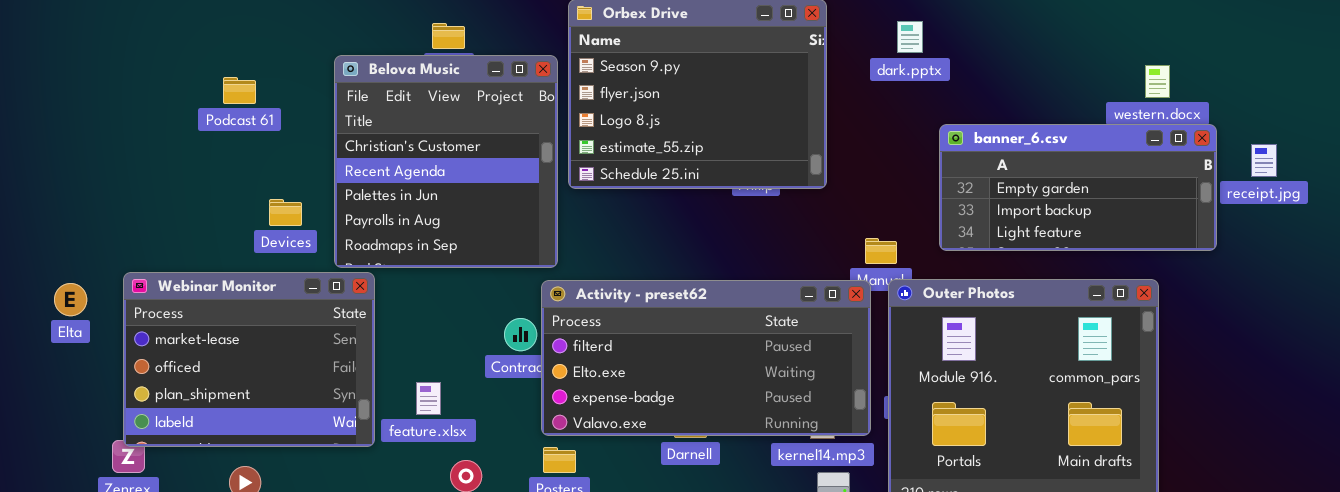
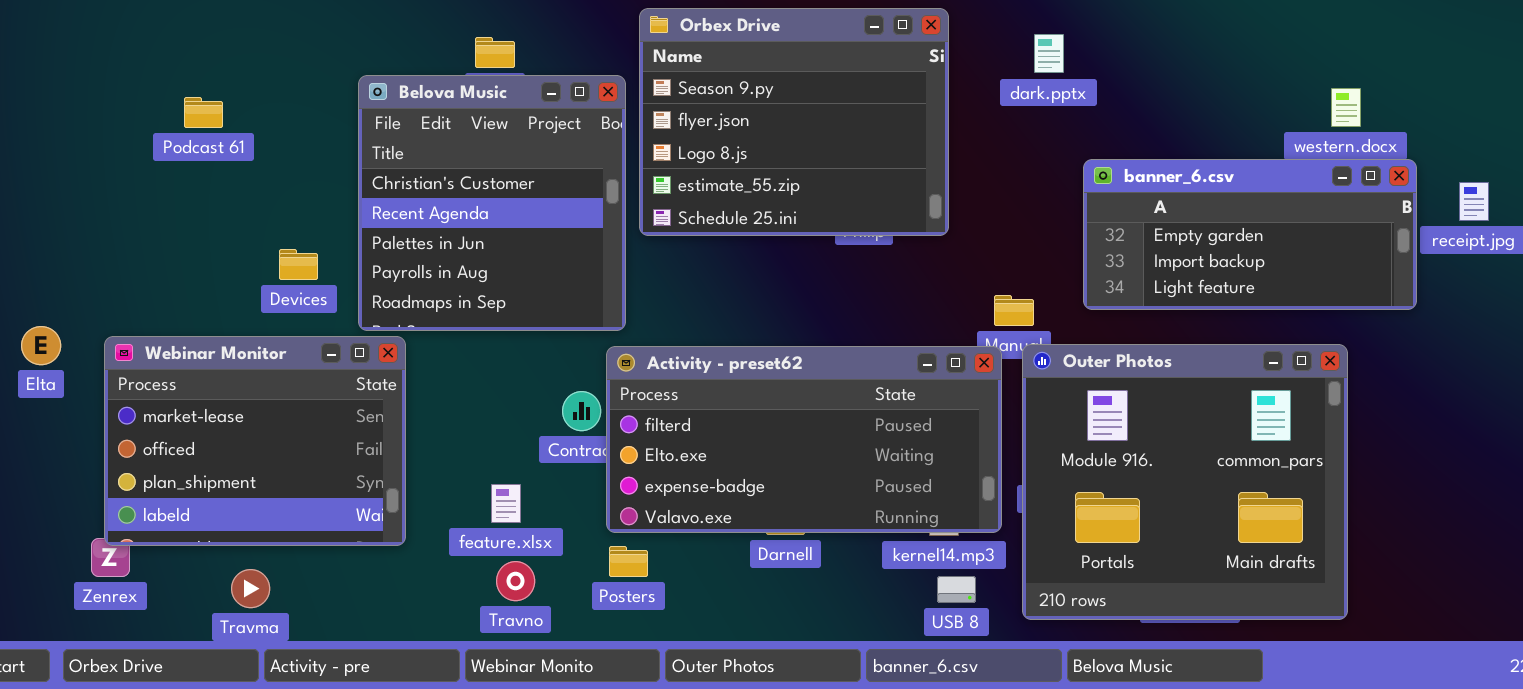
Podcast 61: [223,77,256,104] -> [184,97,223,128], moved
Elta: [54,283,87,316] -> [21,326,61,365], moved
feature.xlsx: [416,382,441,415] -> [491,484,521,523], moved

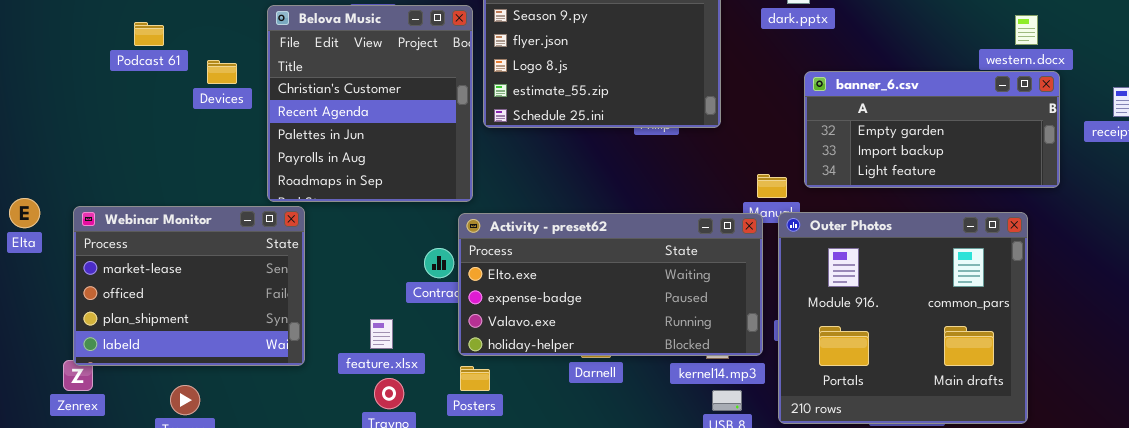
banner_6.csv: [1083,159,1417,310] -> [804,71,1060,188], moved
Devices: [279,249,318,280] -> [207,60,237,84], moved
Activity - preset62: [606,346,1002,533] -> [458,213,763,356], scrolled down 1 row

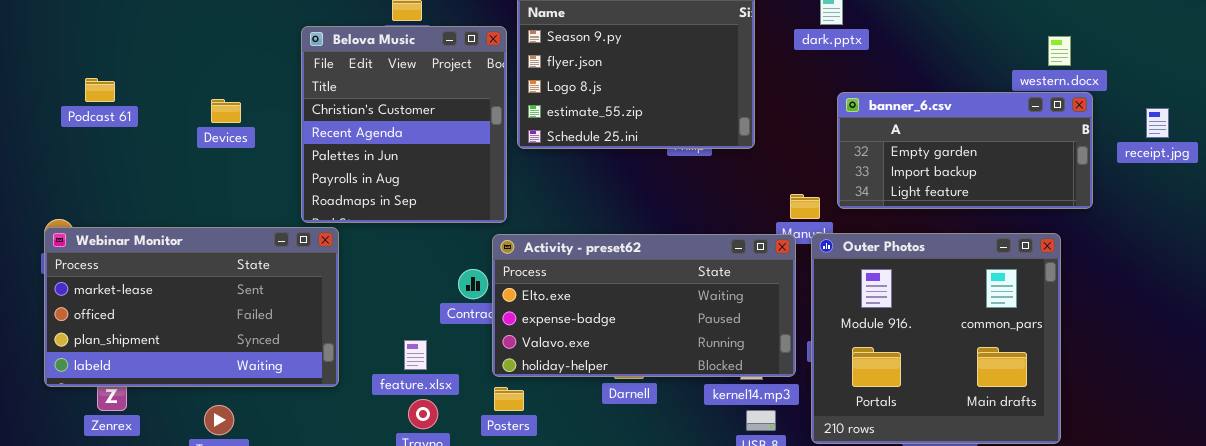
Podcast 61: [134,22,164,46] -> [85,78,115,102], moved
Devices: [207,60,237,84] -> [211,99,241,123], moved
Webinar Monitor: [73,206,305,366] -> [44,227,339,387], resized

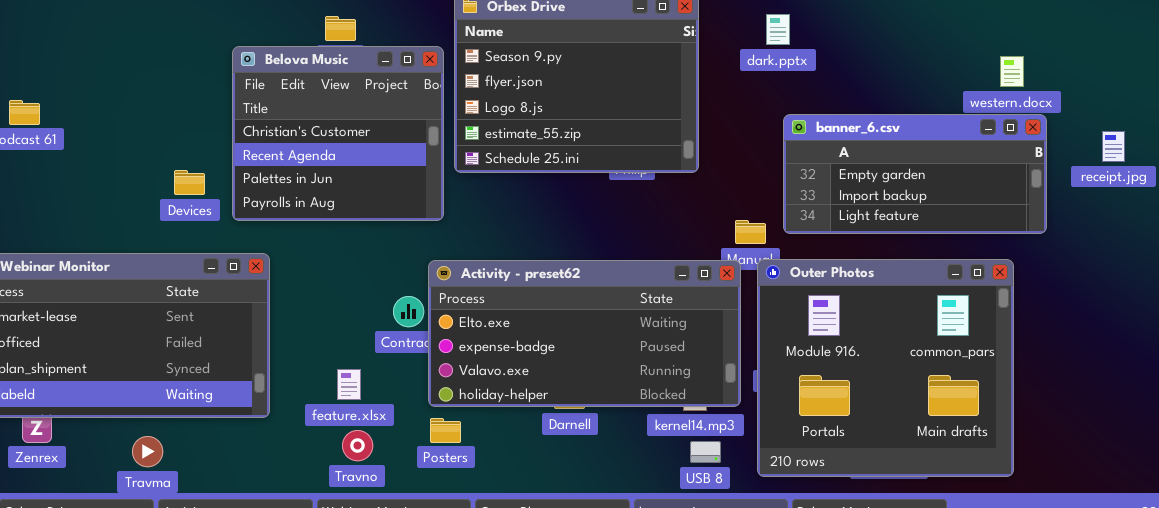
Belova Music: [301,26,507,223] -> [232,46,444,221], resized
Devices: [211,99,241,123] -> [174,170,205,195], moved

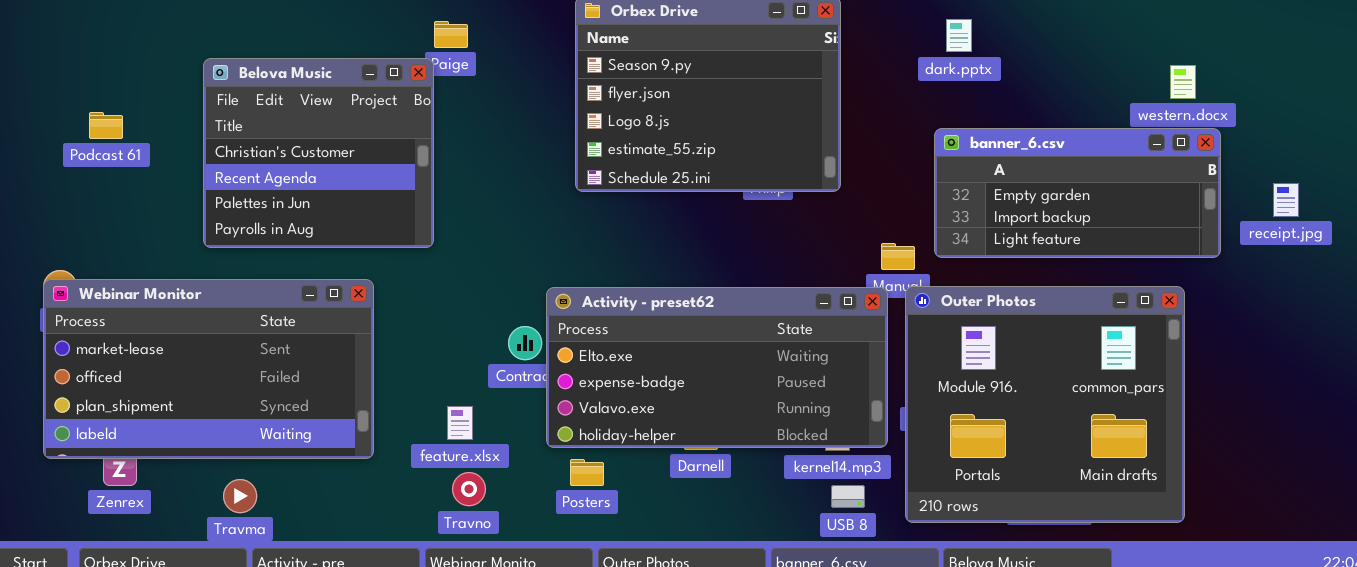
dark.pptx: [766,14,790,45] -> [946,19,972,52], moved
Belova Music: [232,46,444,221] -> [203,58,434,248], moved
receipt.jpg: [1102,131,1125,162] -> [1273,183,1299,217], moved
Posters: [430,418,461,443] -> [570,459,604,486], moved

